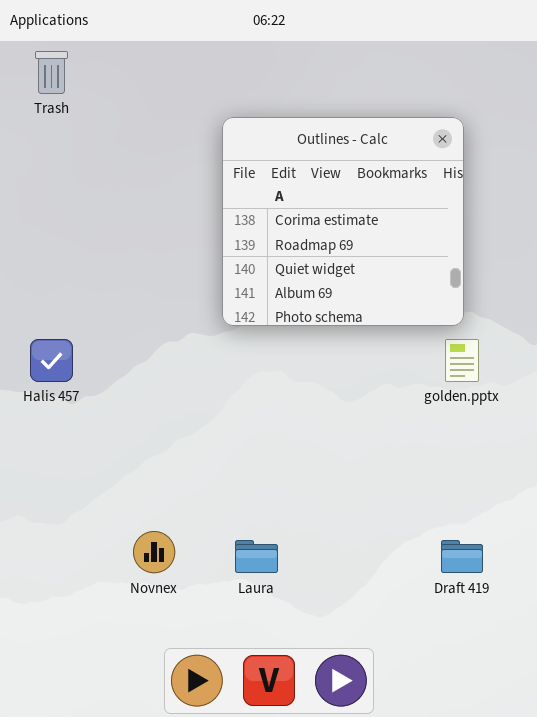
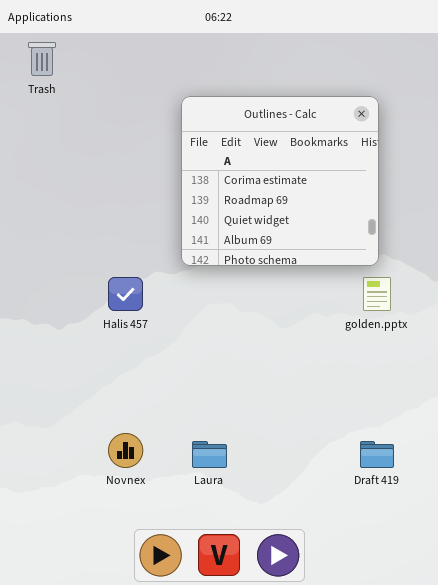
Halis 457: [30,339,73,382] -> [108,277,143,311], moved

